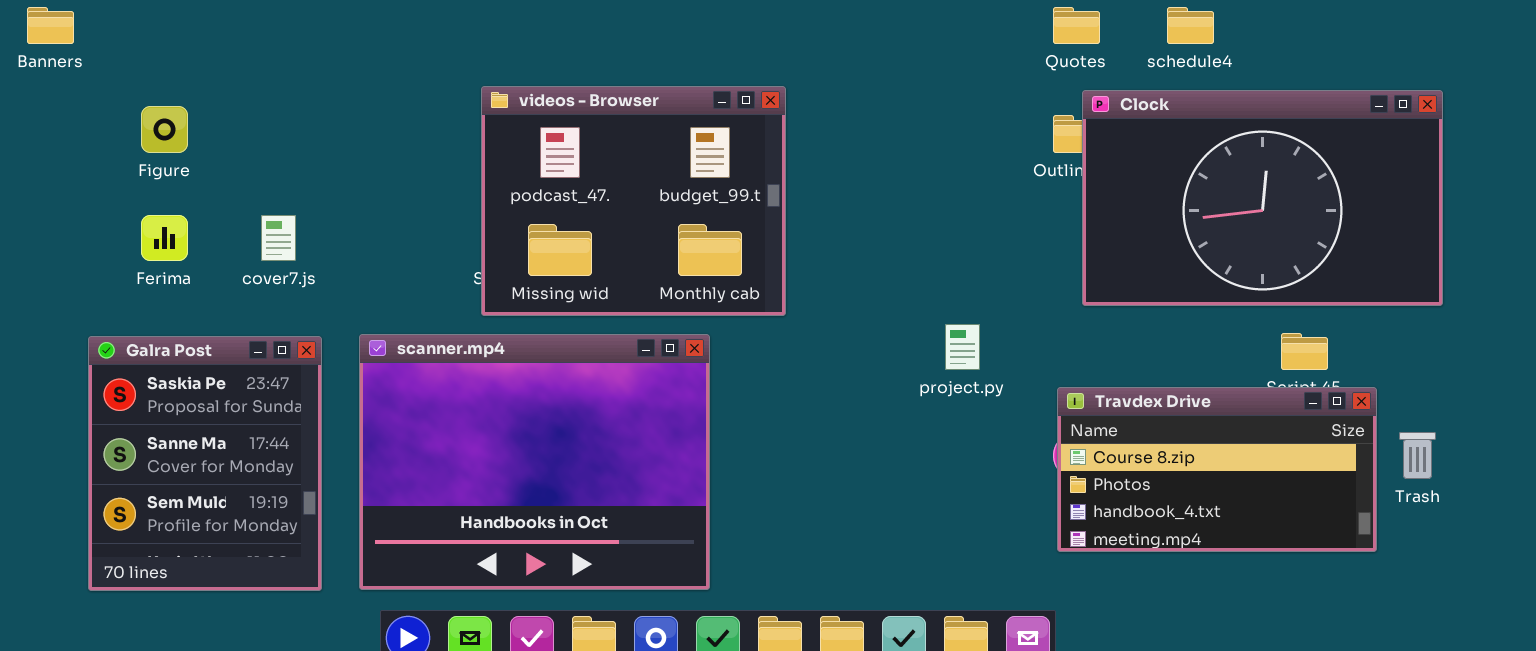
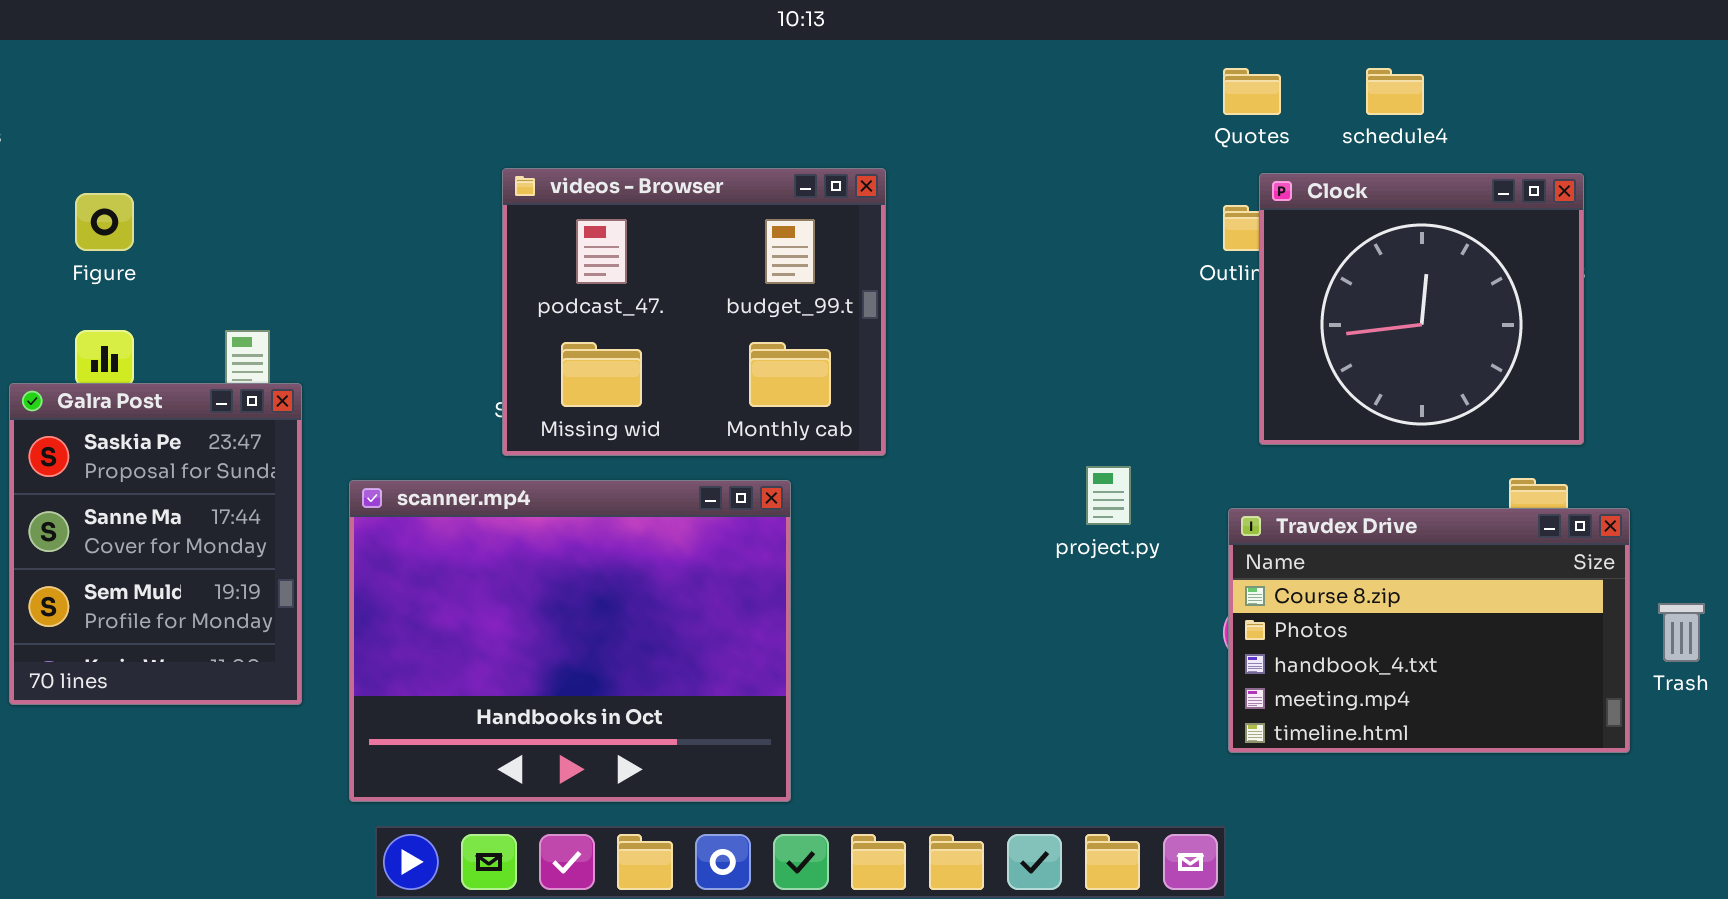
Clock: [1082,90,1443,306] -> [1259,173,1584,445], resized
Galra Post: [88,336,322,591] -> [9,383,302,705], moved
Travdex Drive: [1057,387,1377,552] -> [1228,508,1630,753], resized

